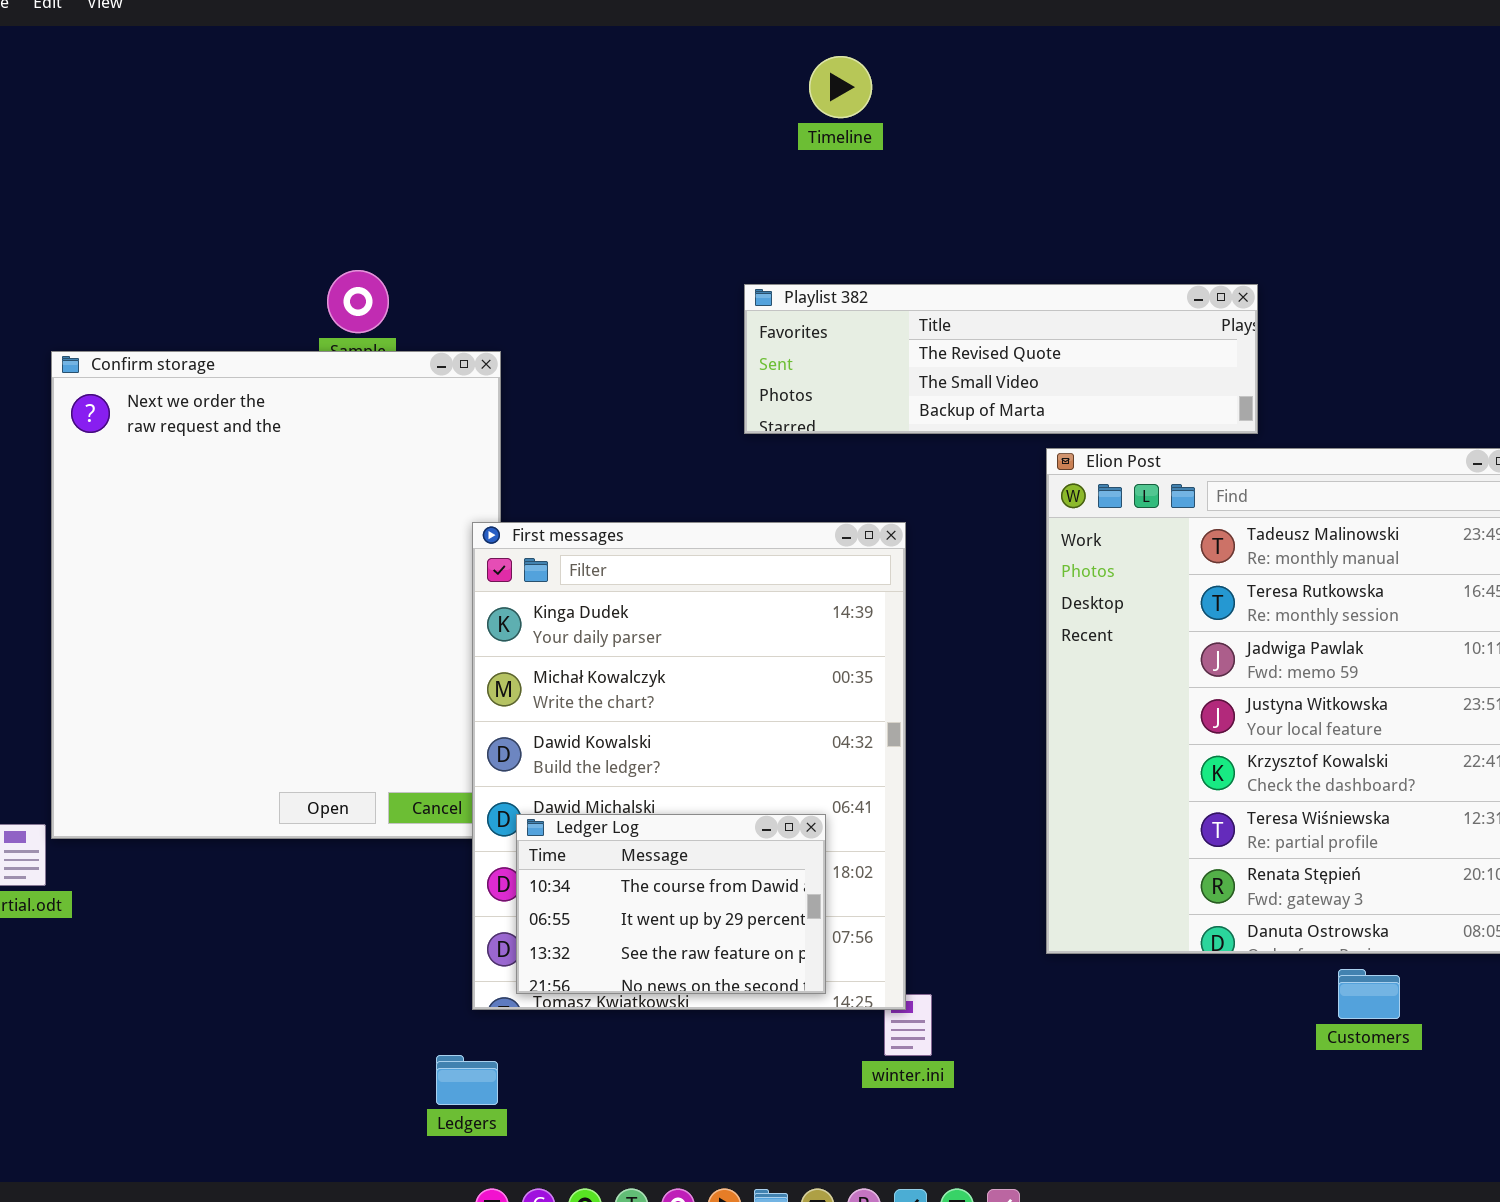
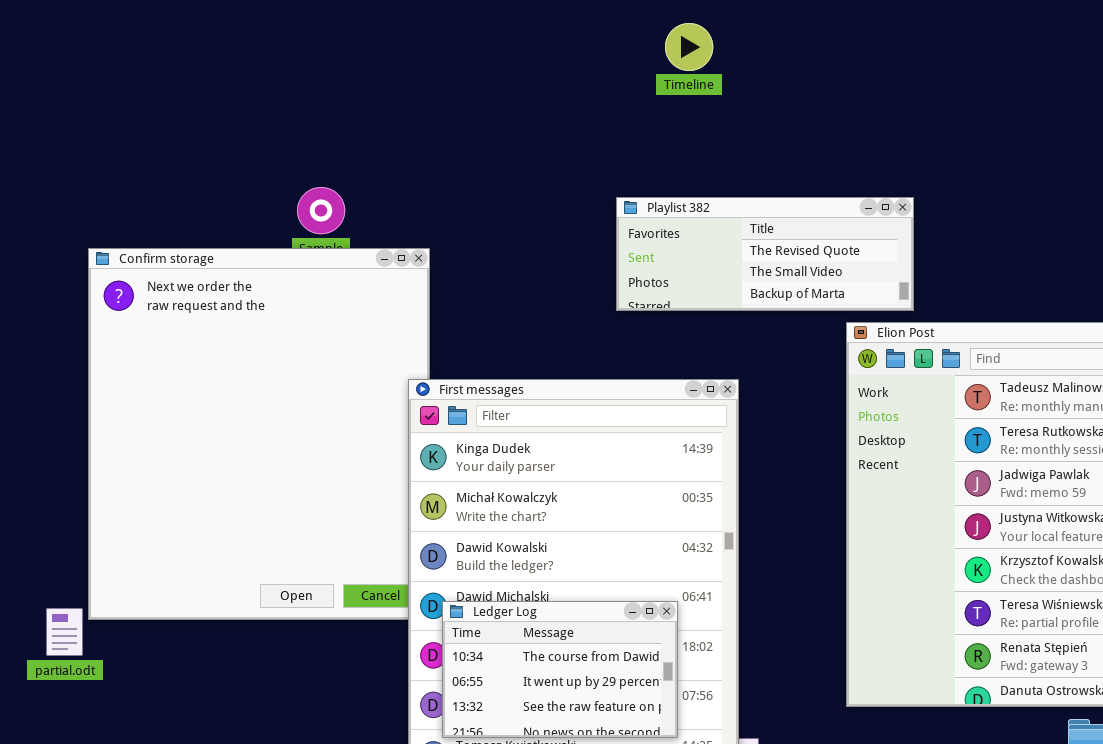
Playlist 382: [744,284,1258,434] -> [616,197,914,311], resized

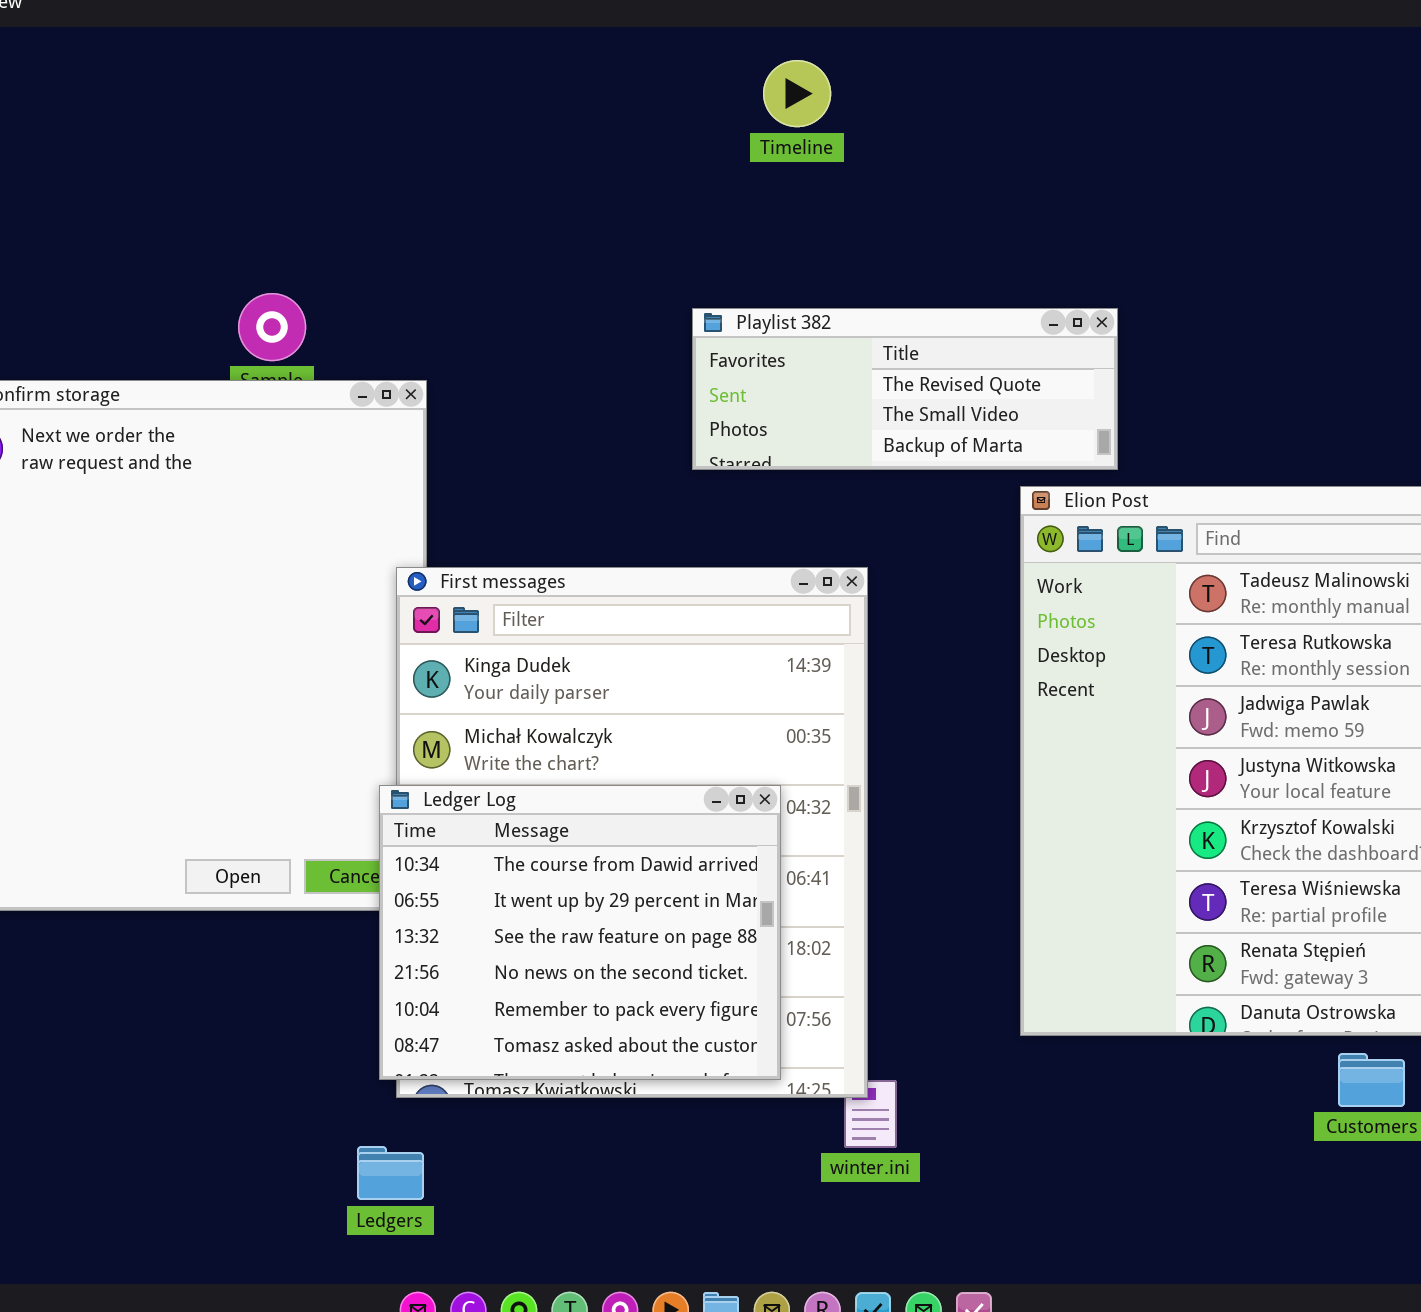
Ledger Log: [442,601,678,738] -> [379,785,781,1080], resized

